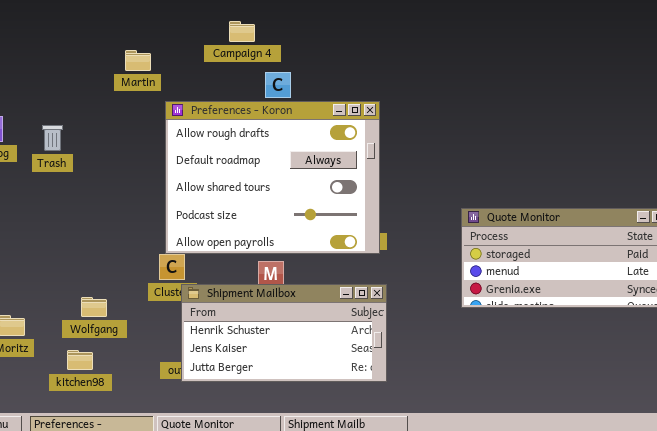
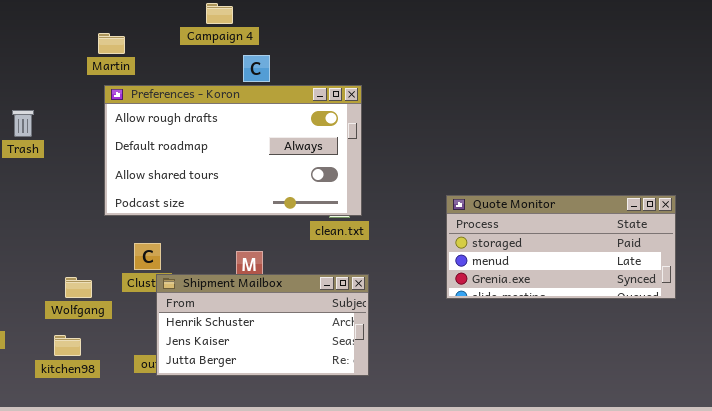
Preferences - Koron: [165,101,380,254] -> [104,85,362,216], resized
Wolfgang: [81,297,107,317] -> [65,277,92,298], moved
kitchen98: [67,350,93,370] -> [54,335,81,356], moved

